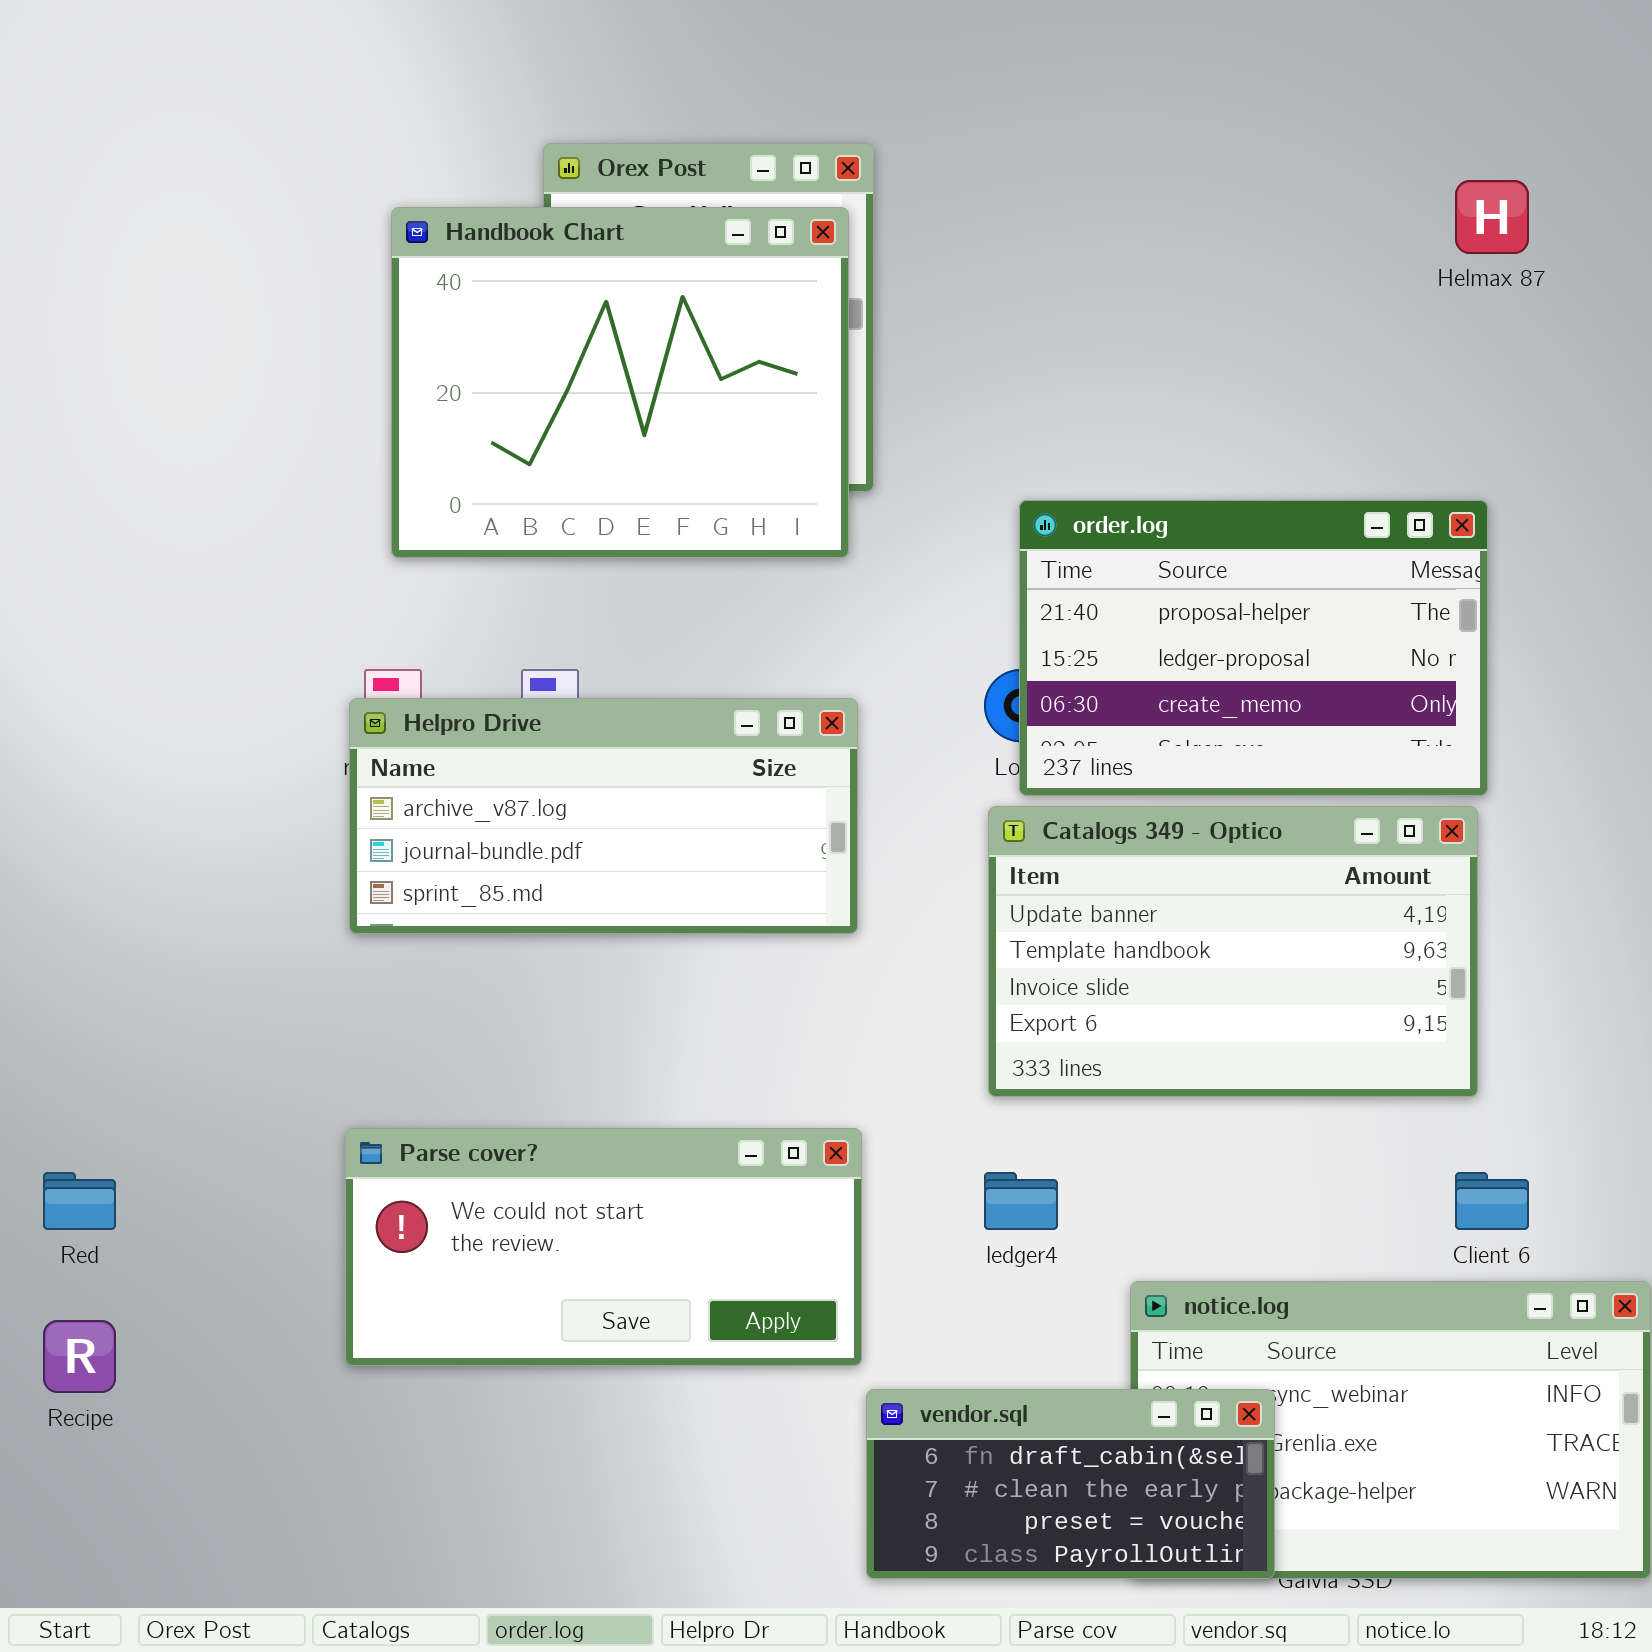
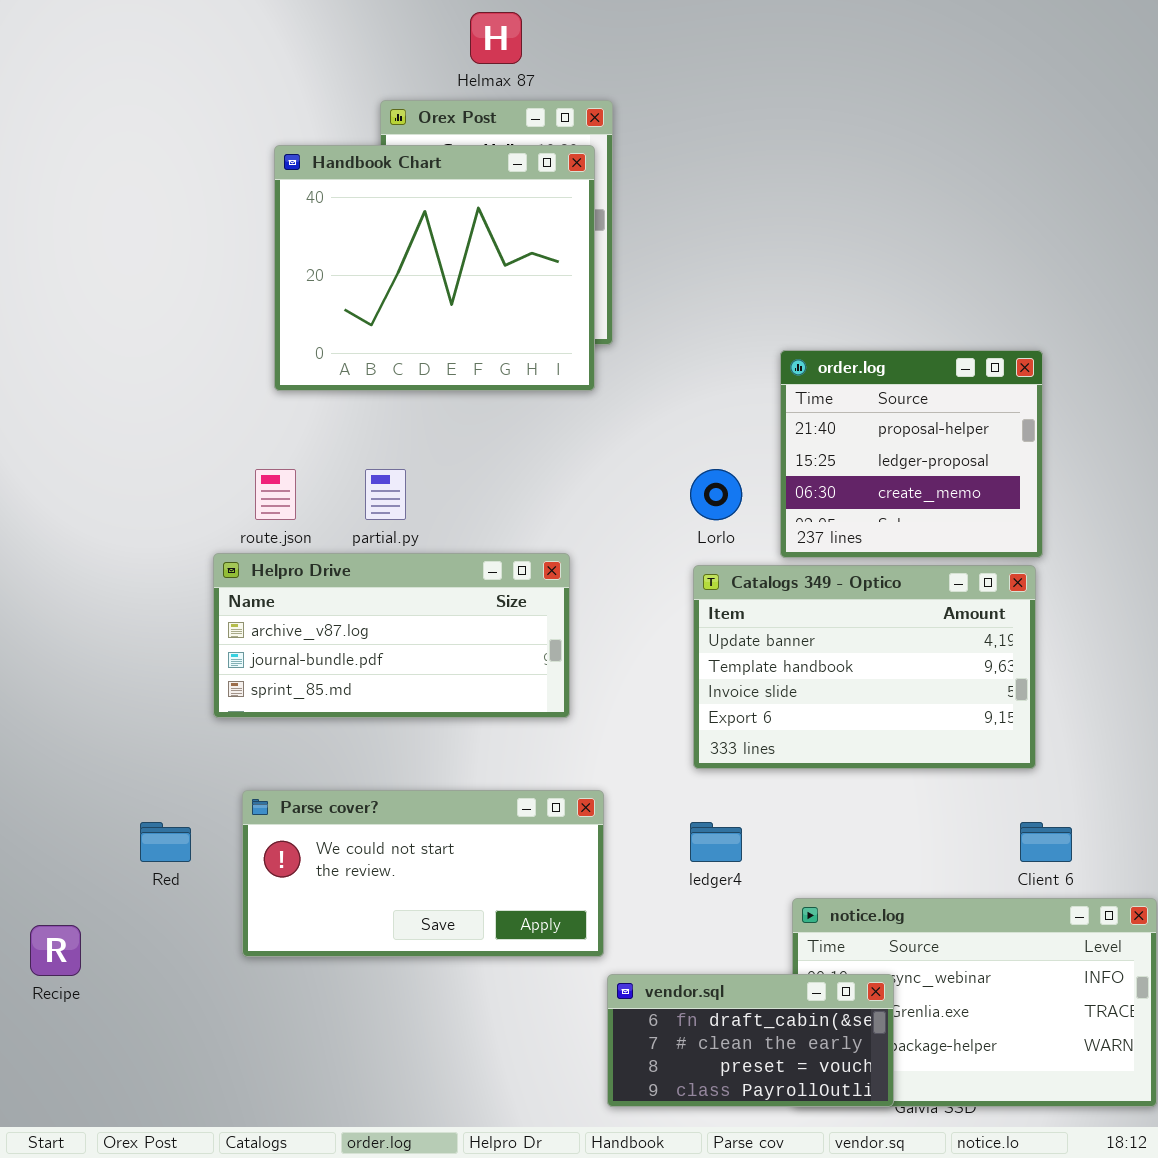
Helmax 87: [1455,180,1529,254] -> [470,12,522,64], moved
order.log: [1019,500,1488,796] -> [780,350,1043,558], resized
Helpro Drive: [349,698,858,934] -> [213,553,570,718], moved
Red: [43,1172,116,1230] -> [140,822,191,862], moved

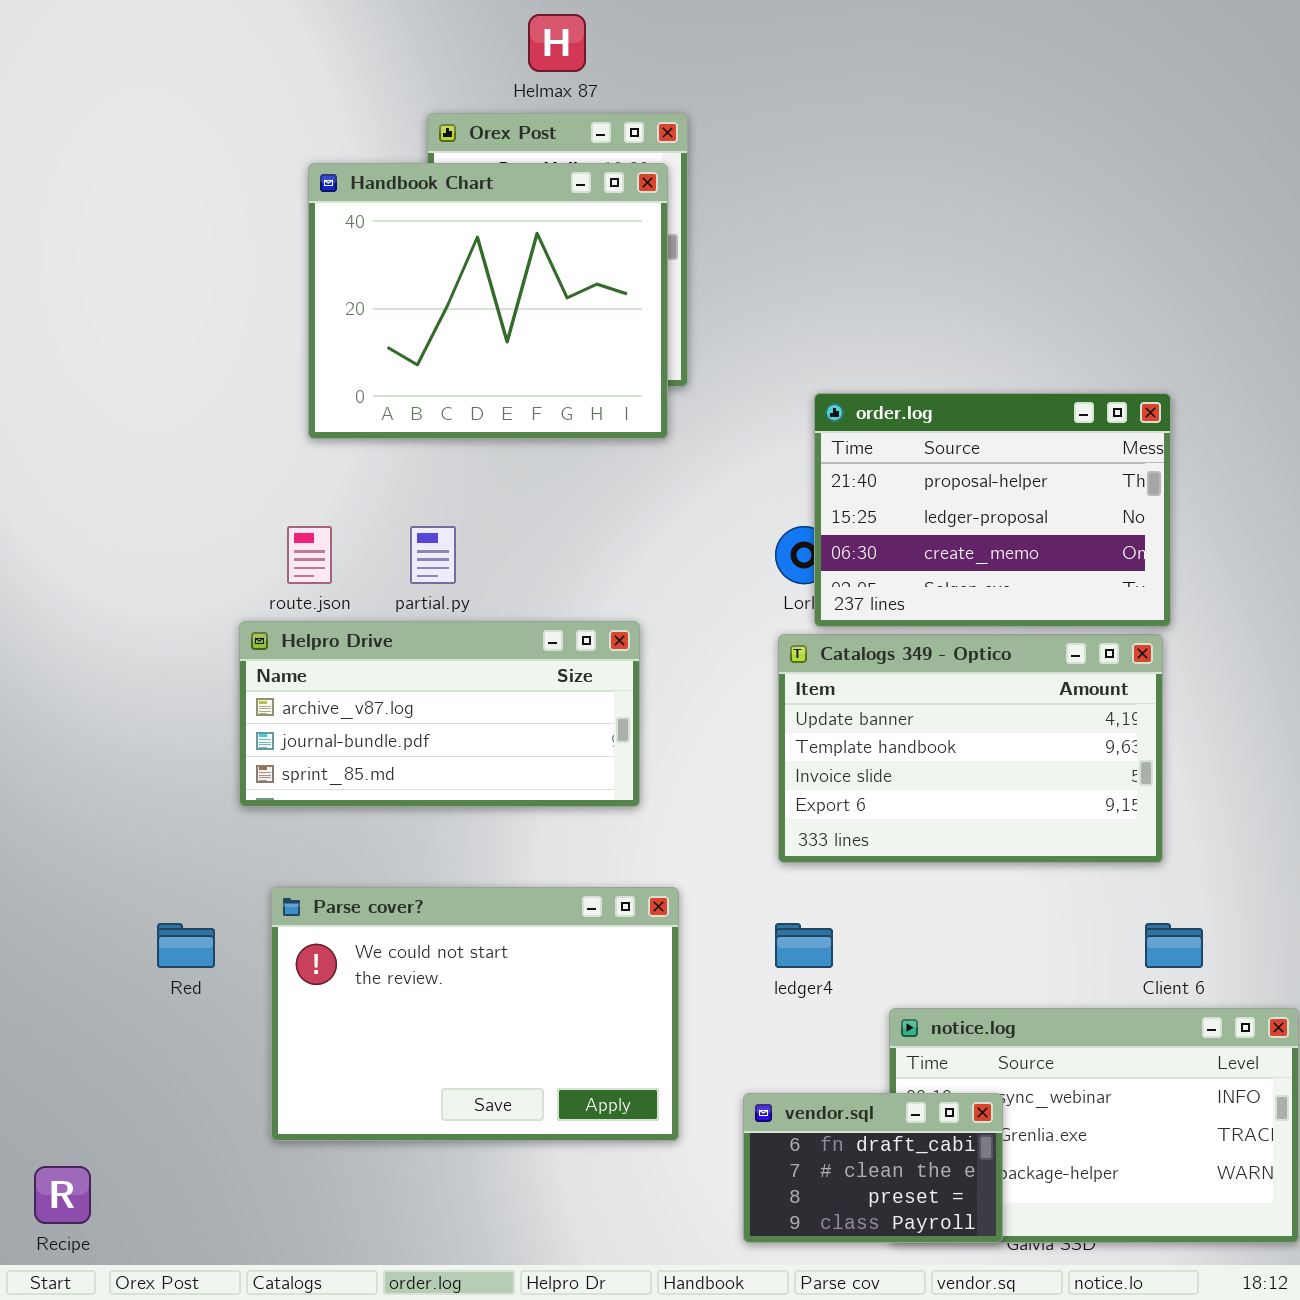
order.log: [780,350,1043,558] -> [814,393,1171,627], resized
Parse cover?: [242,790,604,957] -> [271,887,679,1141], resized
Recipe: [30,925,81,976] -> [34,1166,91,1224], moved
vendor.sql: [607,974,894,1107] -> [743,1093,1003,1243], resized

